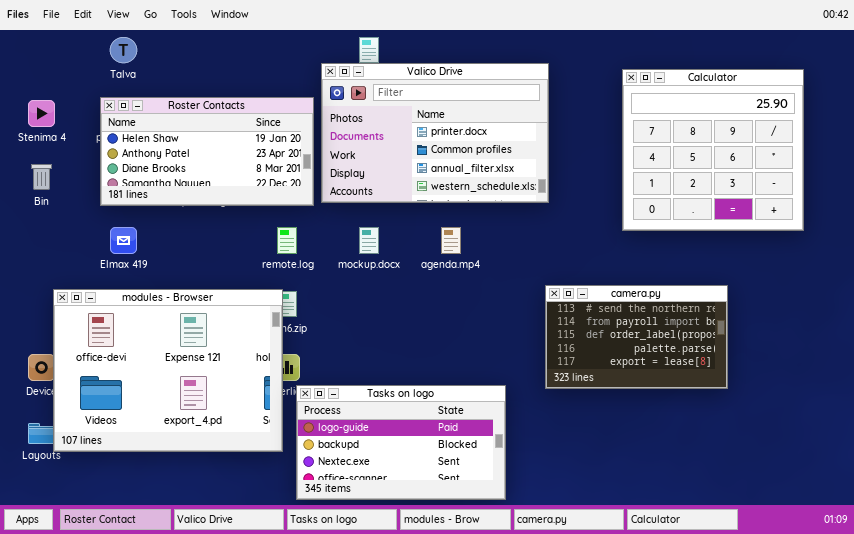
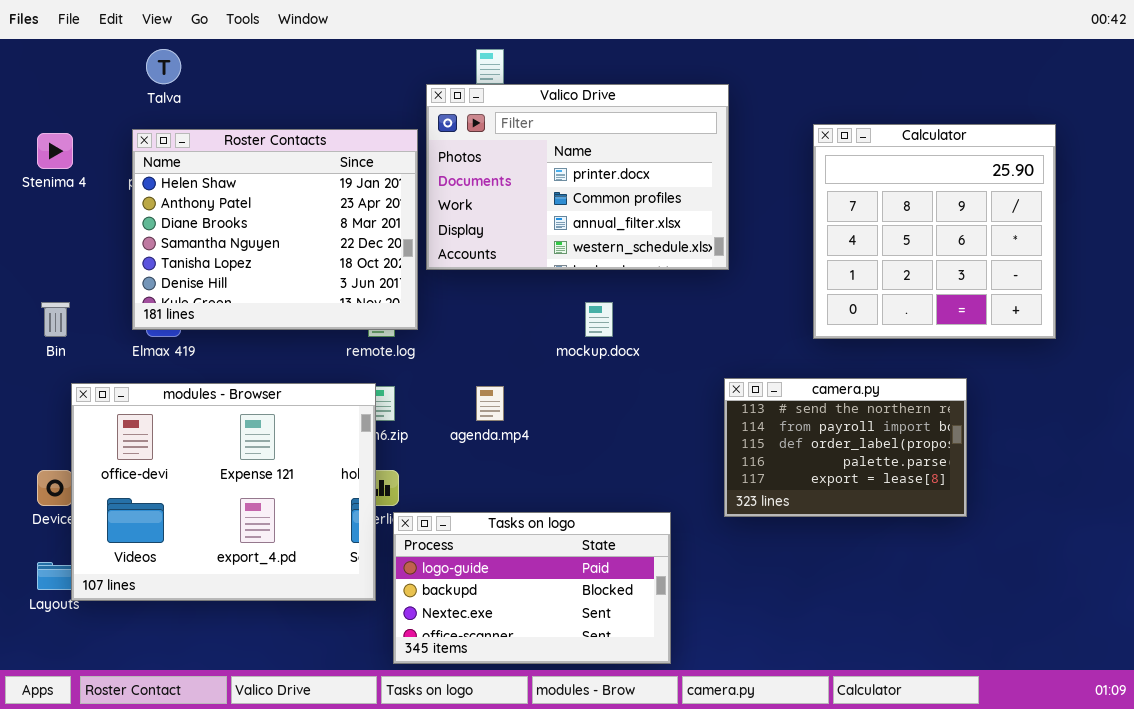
Calculator: [622,69,804,231] -> [813,124,1056,339], moved
Roster Contacts: [100,97,314,206] -> [132,129,418,330], resized
Bin: [31,164,52,190] -> [41,302,70,337], moved
mockup.docx: [359,227,379,254] -> [585,302,613,337], moved
agenda.mp4: [441,227,461,254] -> [476,386,504,421], moved

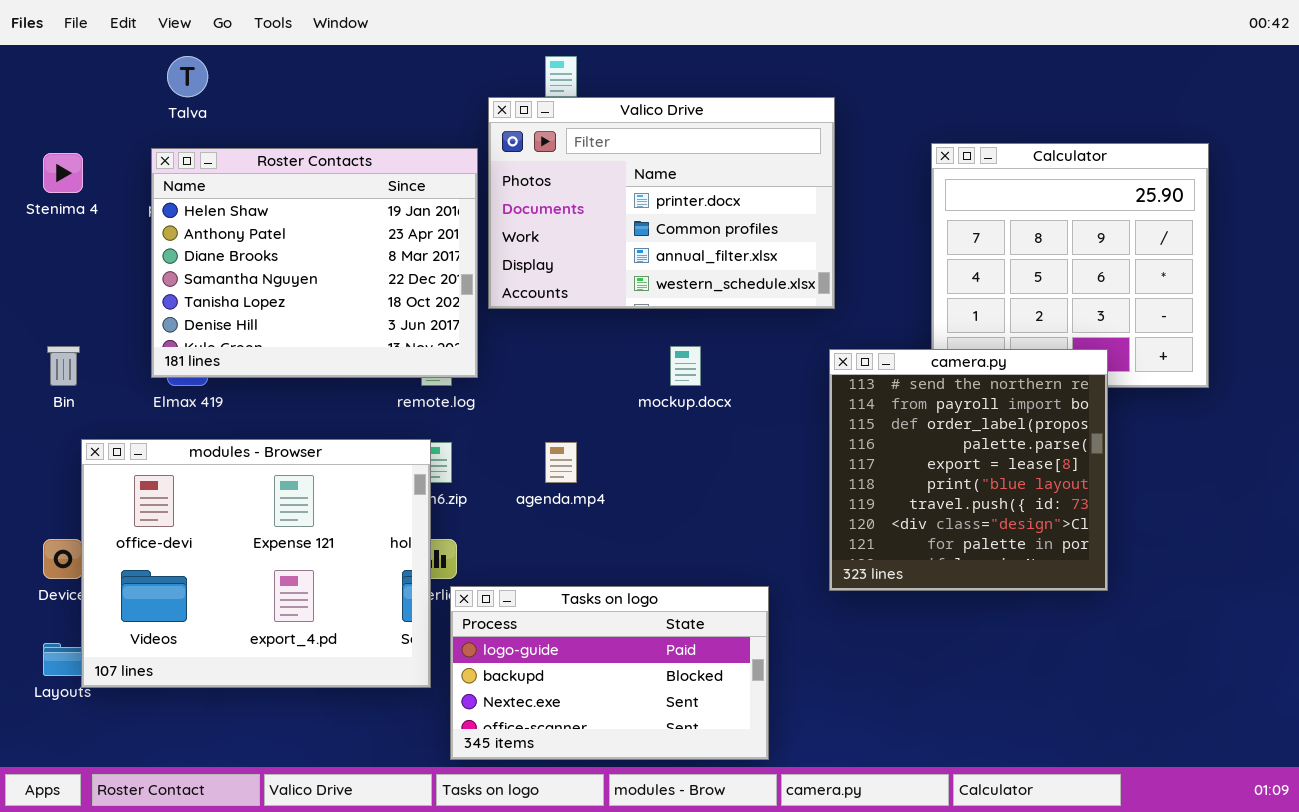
camera.py: [724,378,967,517] -> [829,349,1108,591], resized

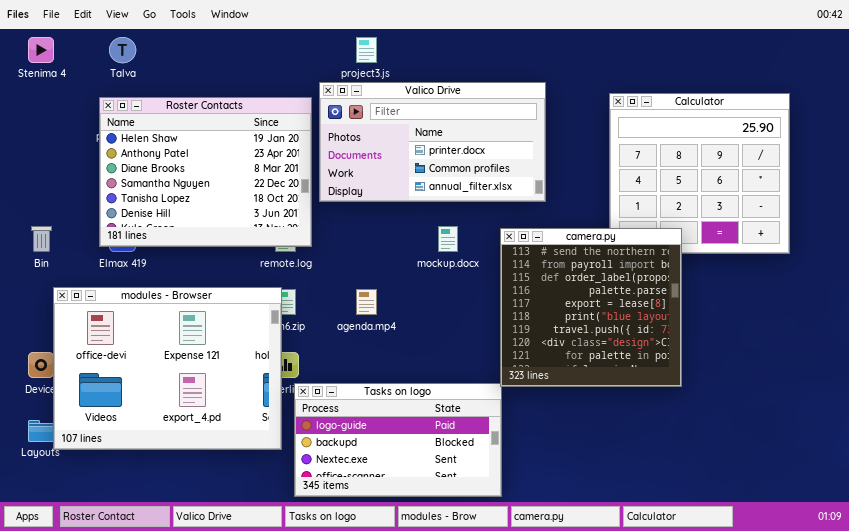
Valico Drive: [488,97,835,309] -> [319,82,546,202], resized
Stenima 4: [43,153,83,193] -> [28,37,54,63], moved
camera.py: [829,349,1108,591] -> [500,228,682,387], moved

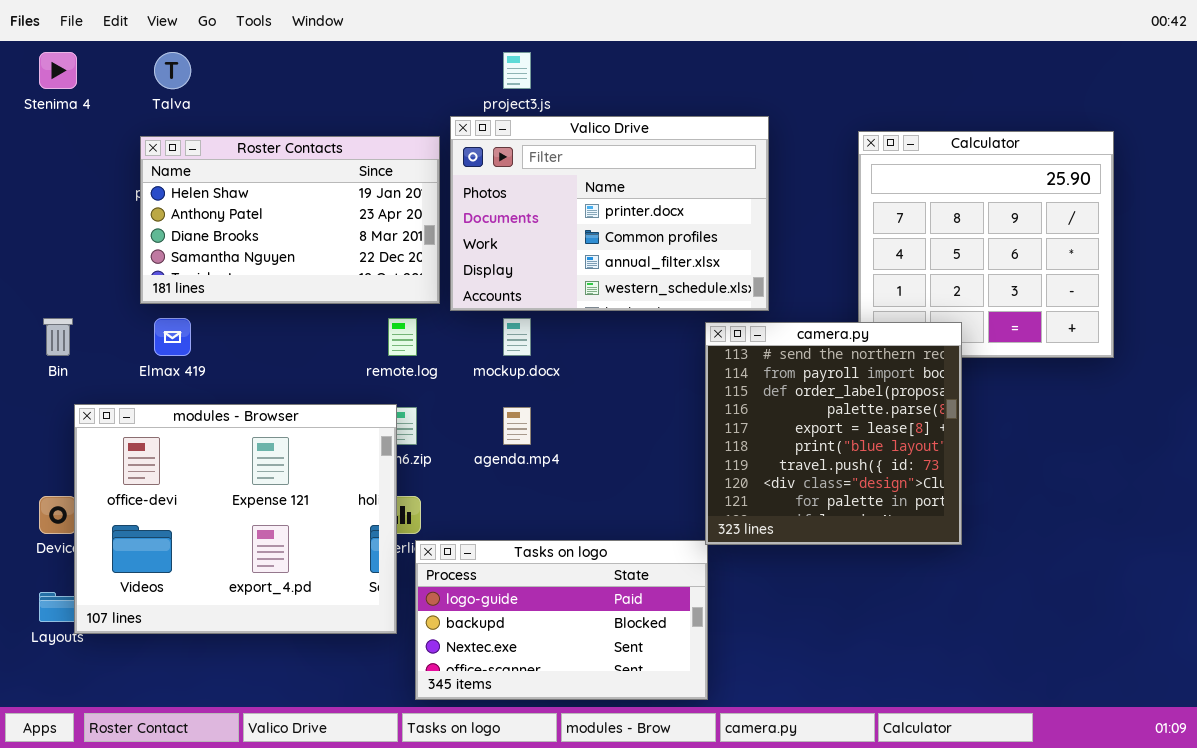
Valico Drive: [319,82,546,202] -> [450,116,769,311], resized
Roster Contacts: [99,97,312,247] -> [140,136,440,304], resized
mockup.docx: [438,226,458,252] -> [503,318,531,356], moved

